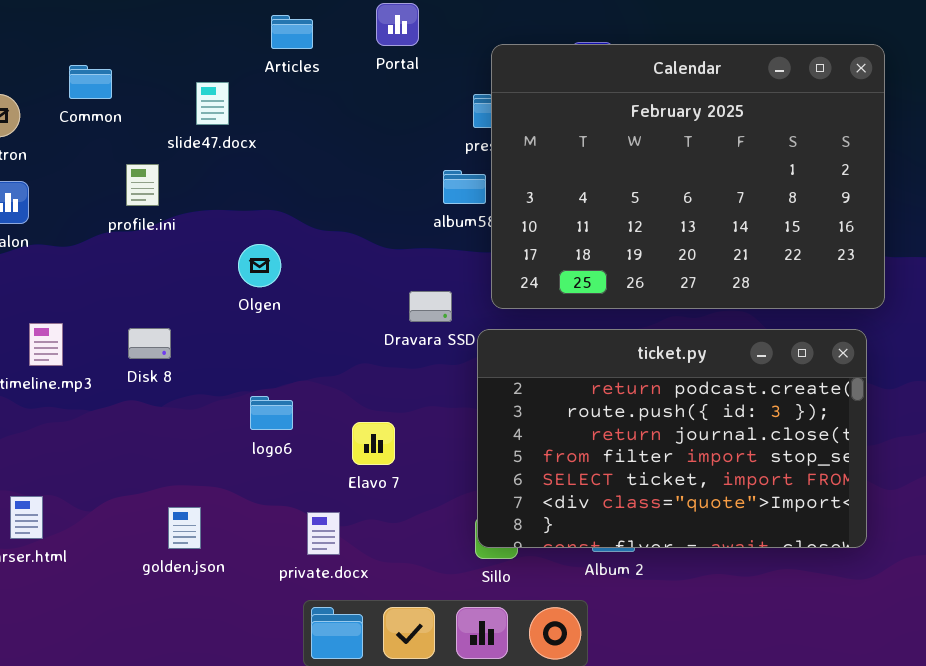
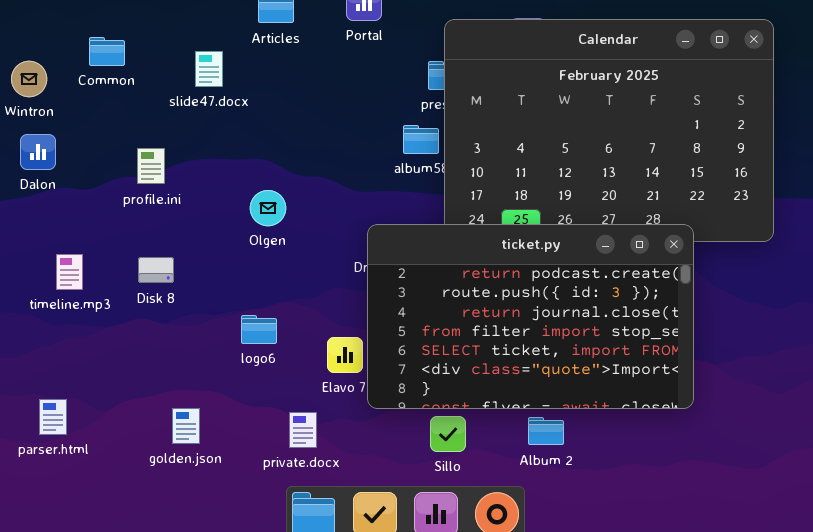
profile.ini: [126,164,159,206] -> [137,148,165,184], moved
Olgen: [238,244,281,287] -> [250,190,286,226], moved
ticket.py: [477,329,867,548] -> [367,224,694,409], moved

